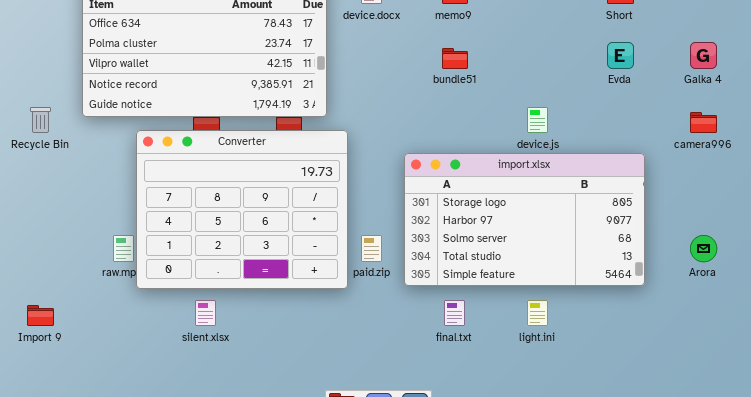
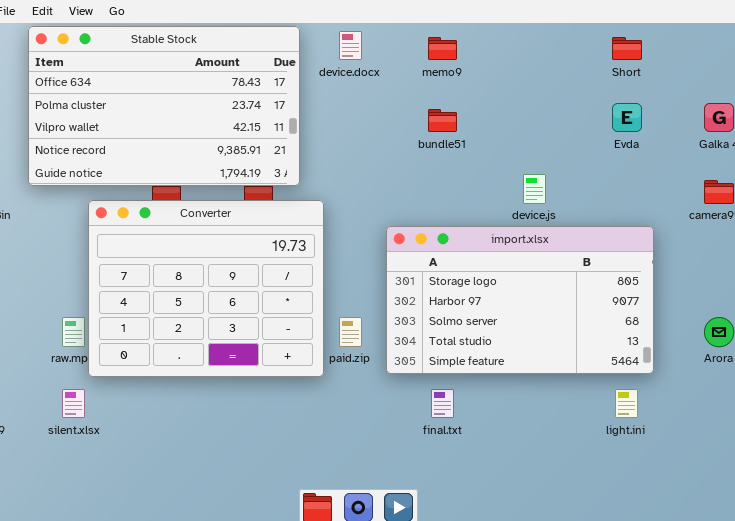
silent.xlsx: [195,300,216,326] -> [62,389,85,418], moved
light.ini: [527,300,548,326] -> [615,389,638,418], moved

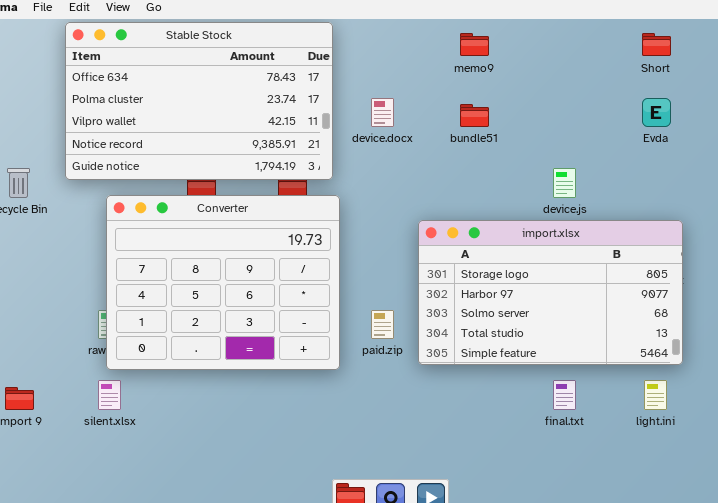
device.docx: [339,31,362,60] -> [371,98,394,127], moved
Converter: [88,200,324,377] -> [106,195,340,370], moved
final.txt: [431,389,454,418] -> [553,380,576,410], moved

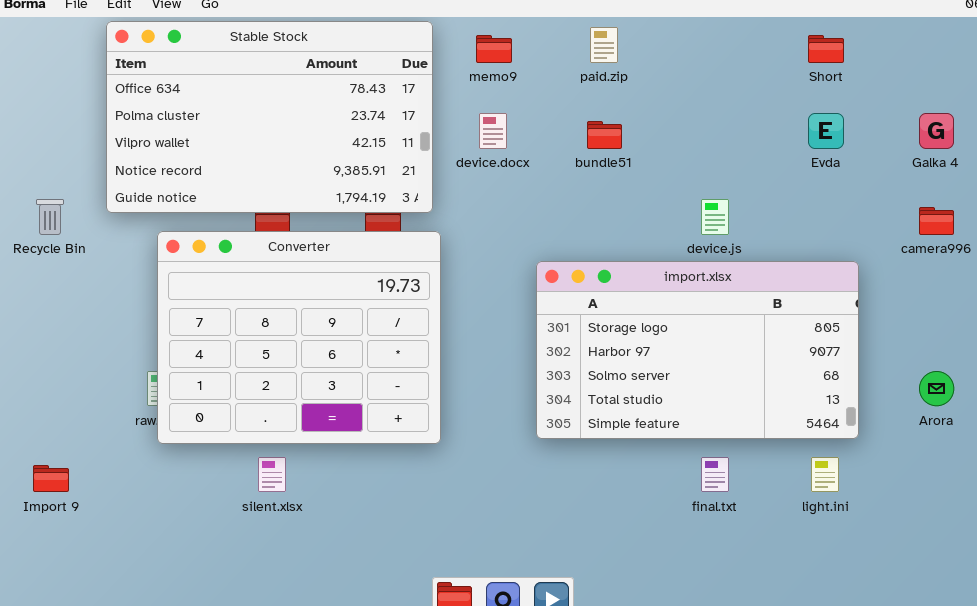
memo9: [460,33,489,56] -> [476,35,512,63], moved
paid.zip: [371,310,394,339] -> [590,27,618,63], moved
silent.xlsx: [98,380,121,410] -> [258,457,286,492], moved

